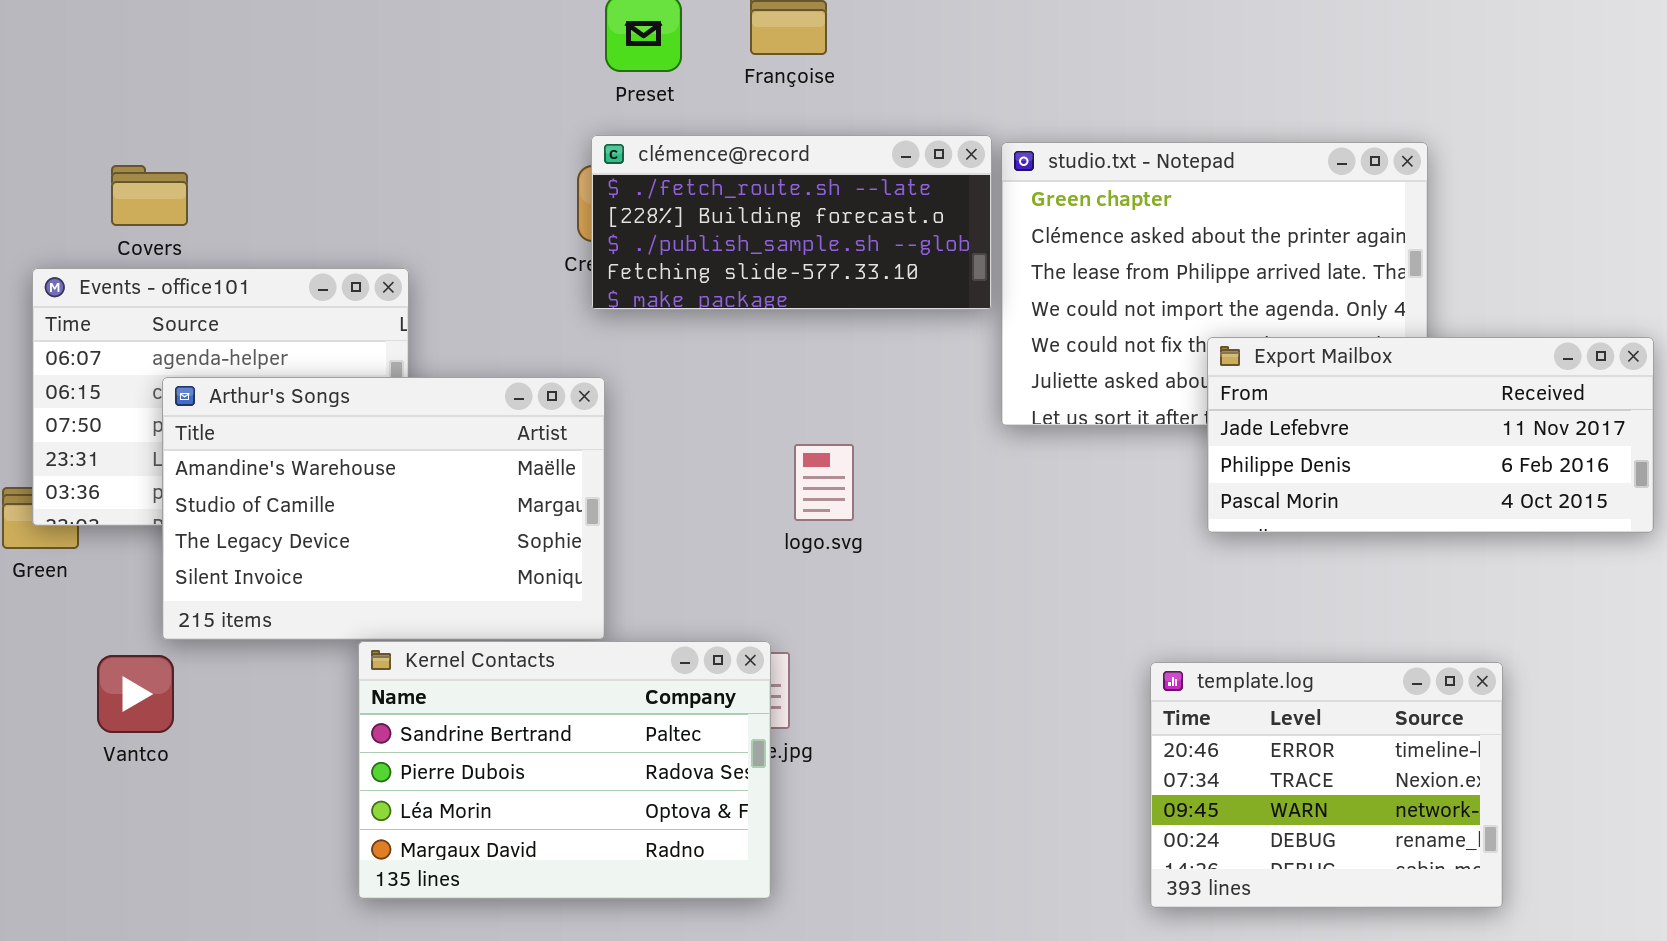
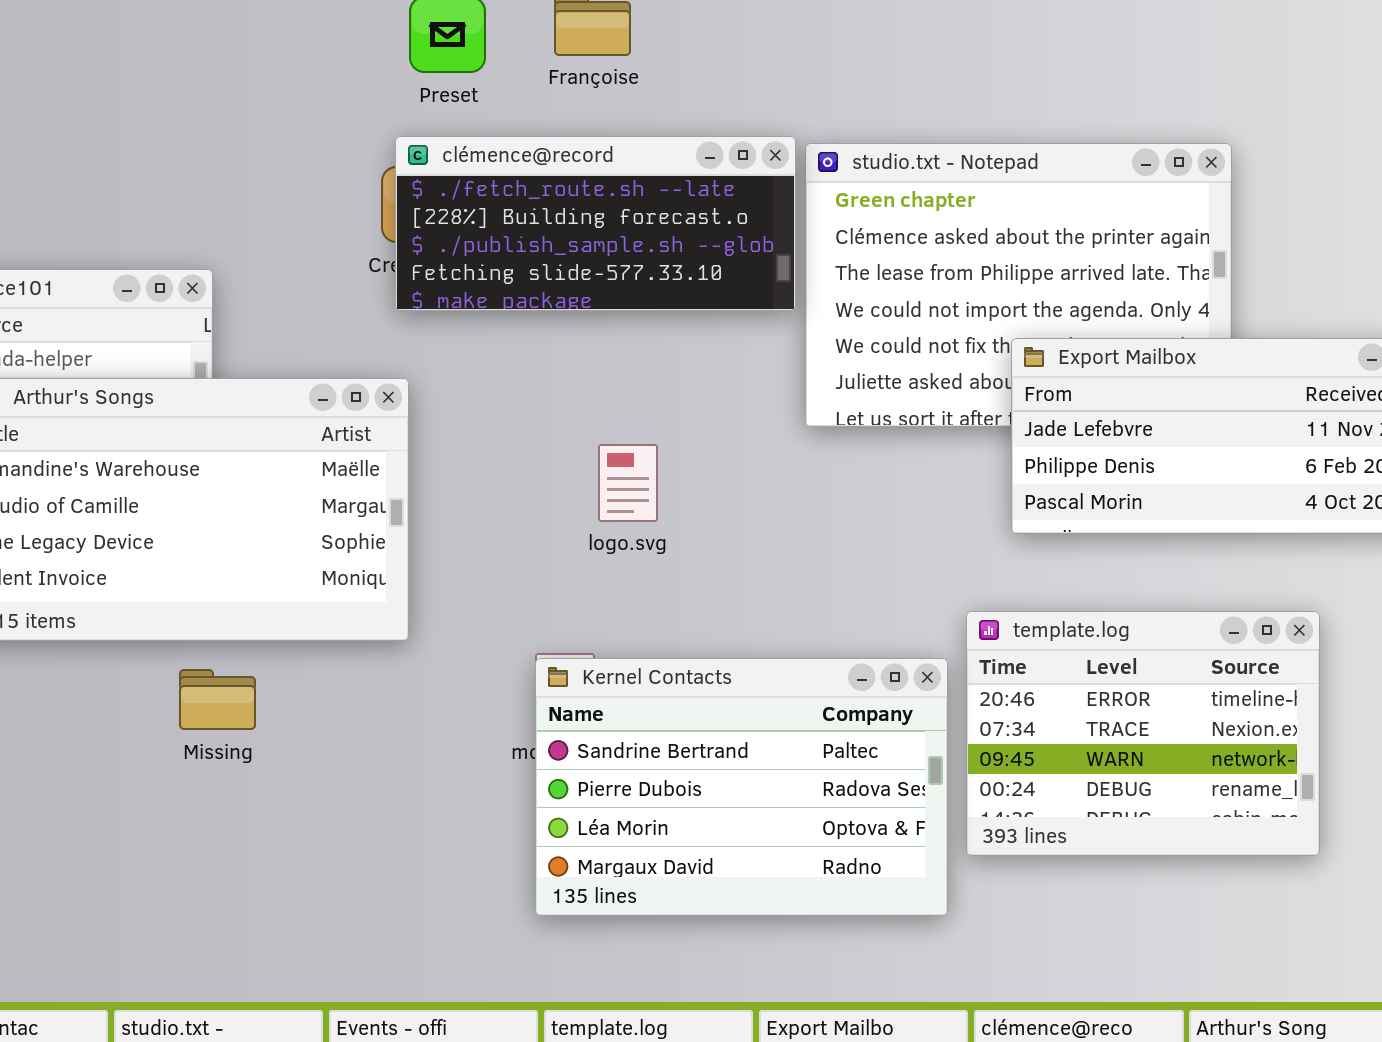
Kernel Contacts: [358,641,771,899] -> [535,658,948,916], moved
template.log: [1150,662,1503,908] -> [966,611,1320,856], moved

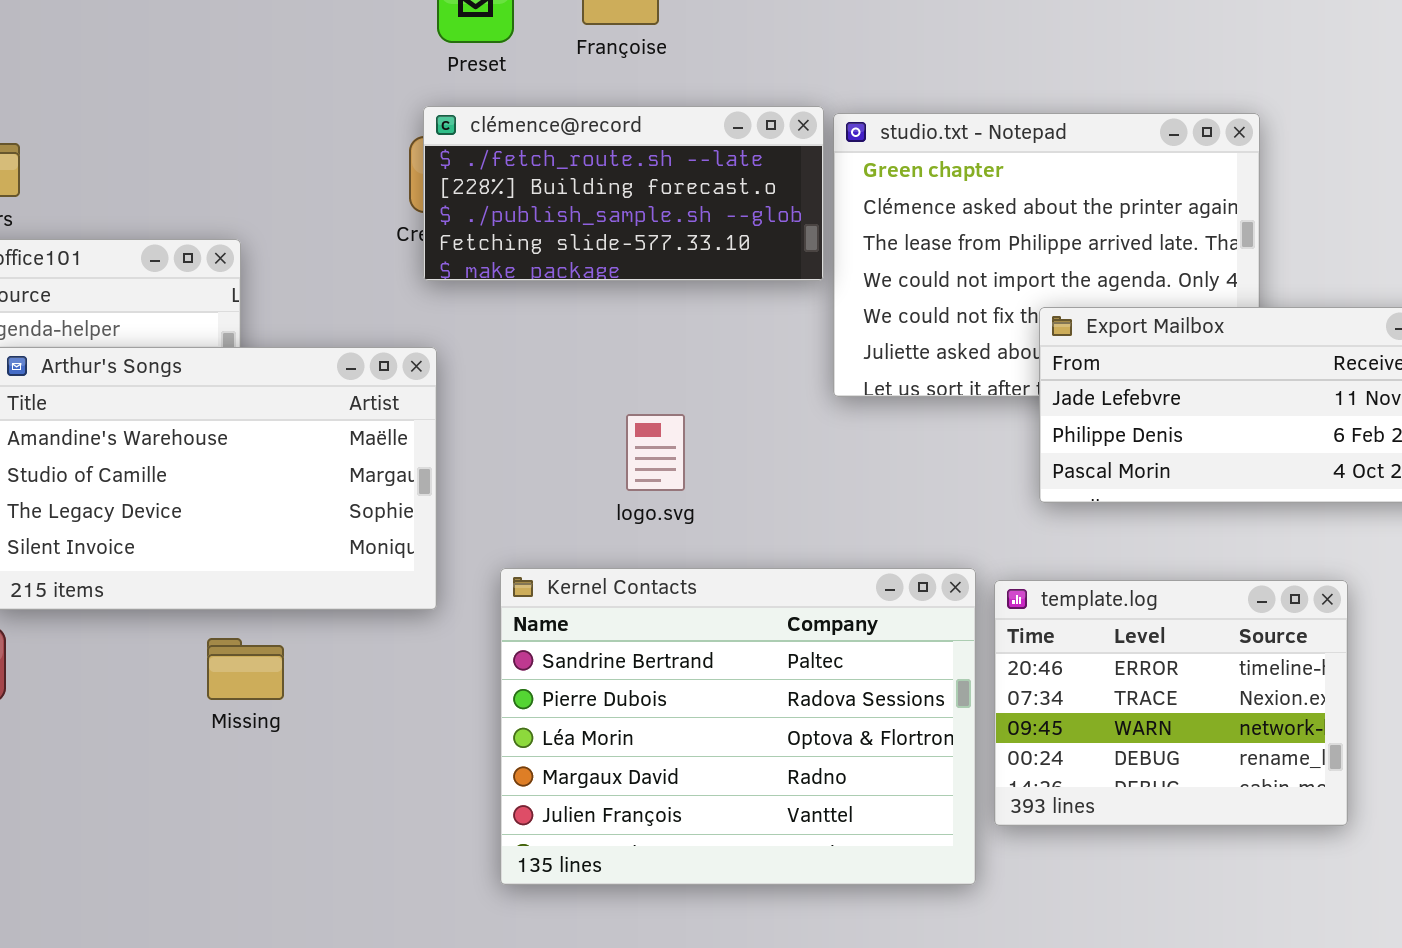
Kernel Contacts: [535,658,948,916] -> [500,568,976,885], resized

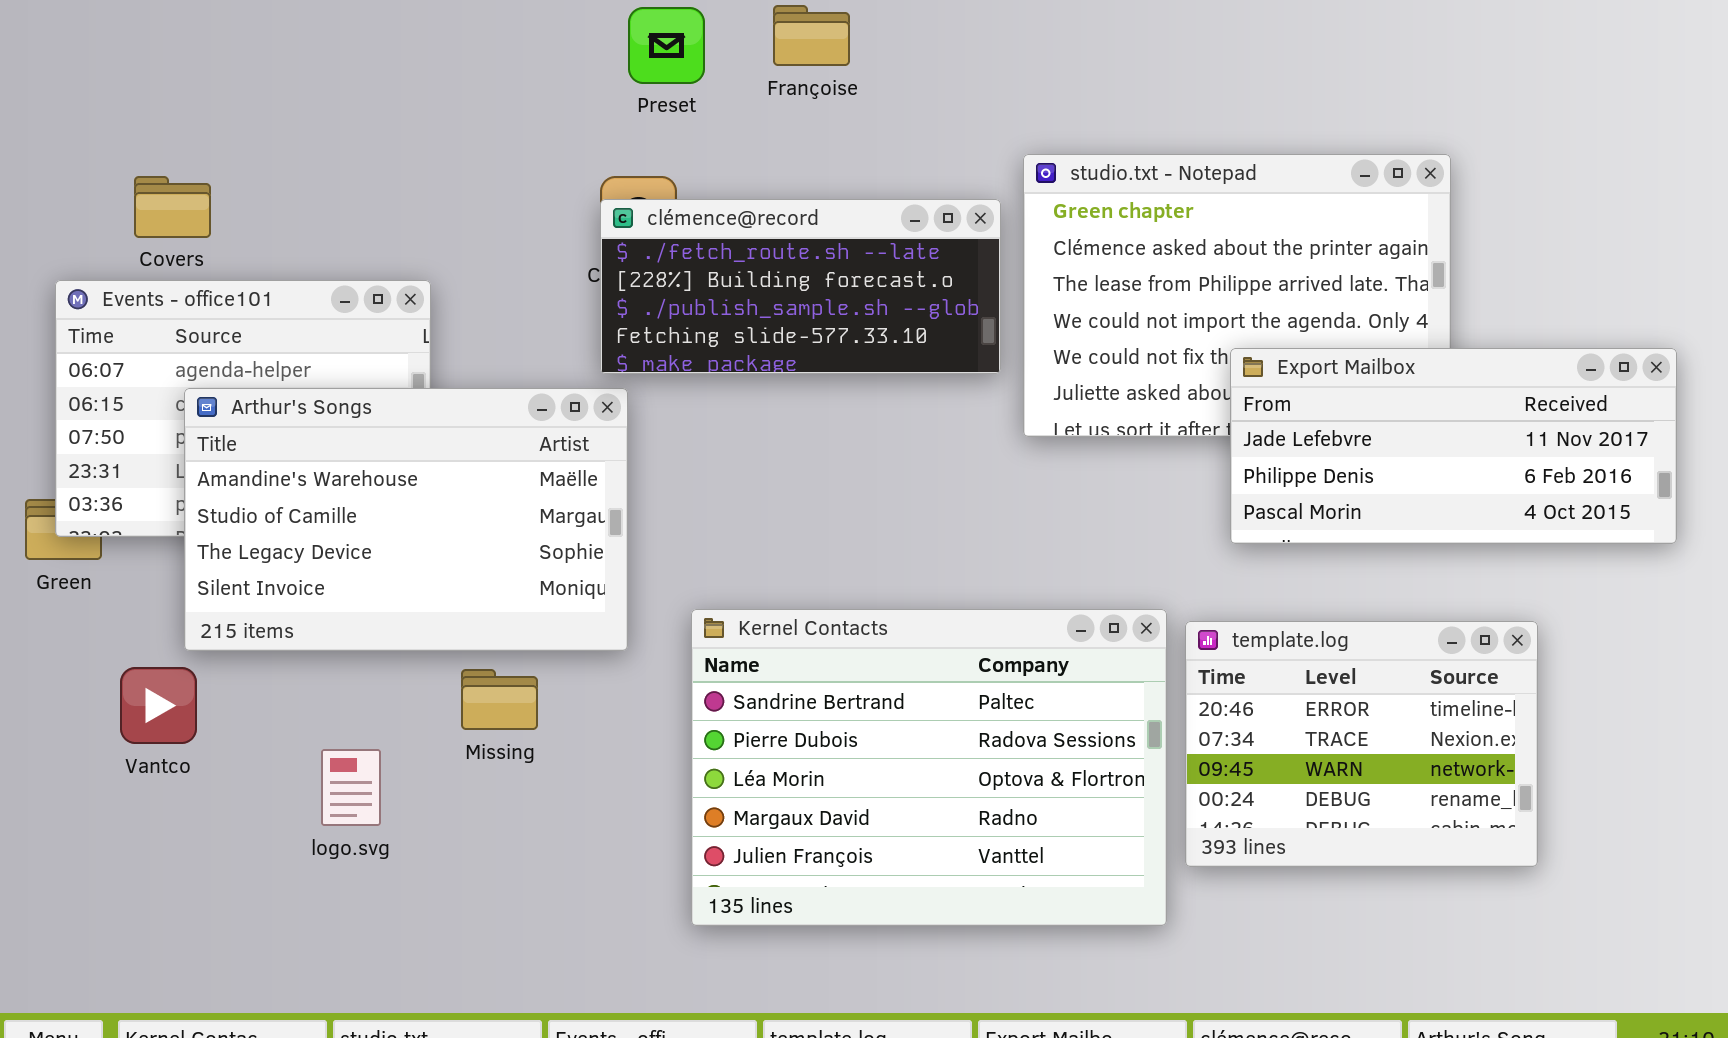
clémence@record: [423,106,824,281] -> [600,199,1001,374], moved
logo.svg: [626,414,685,491] -> [321,749,381,826], moved
Missing: [207,638,284,700] -> [461,669,538,730], moved

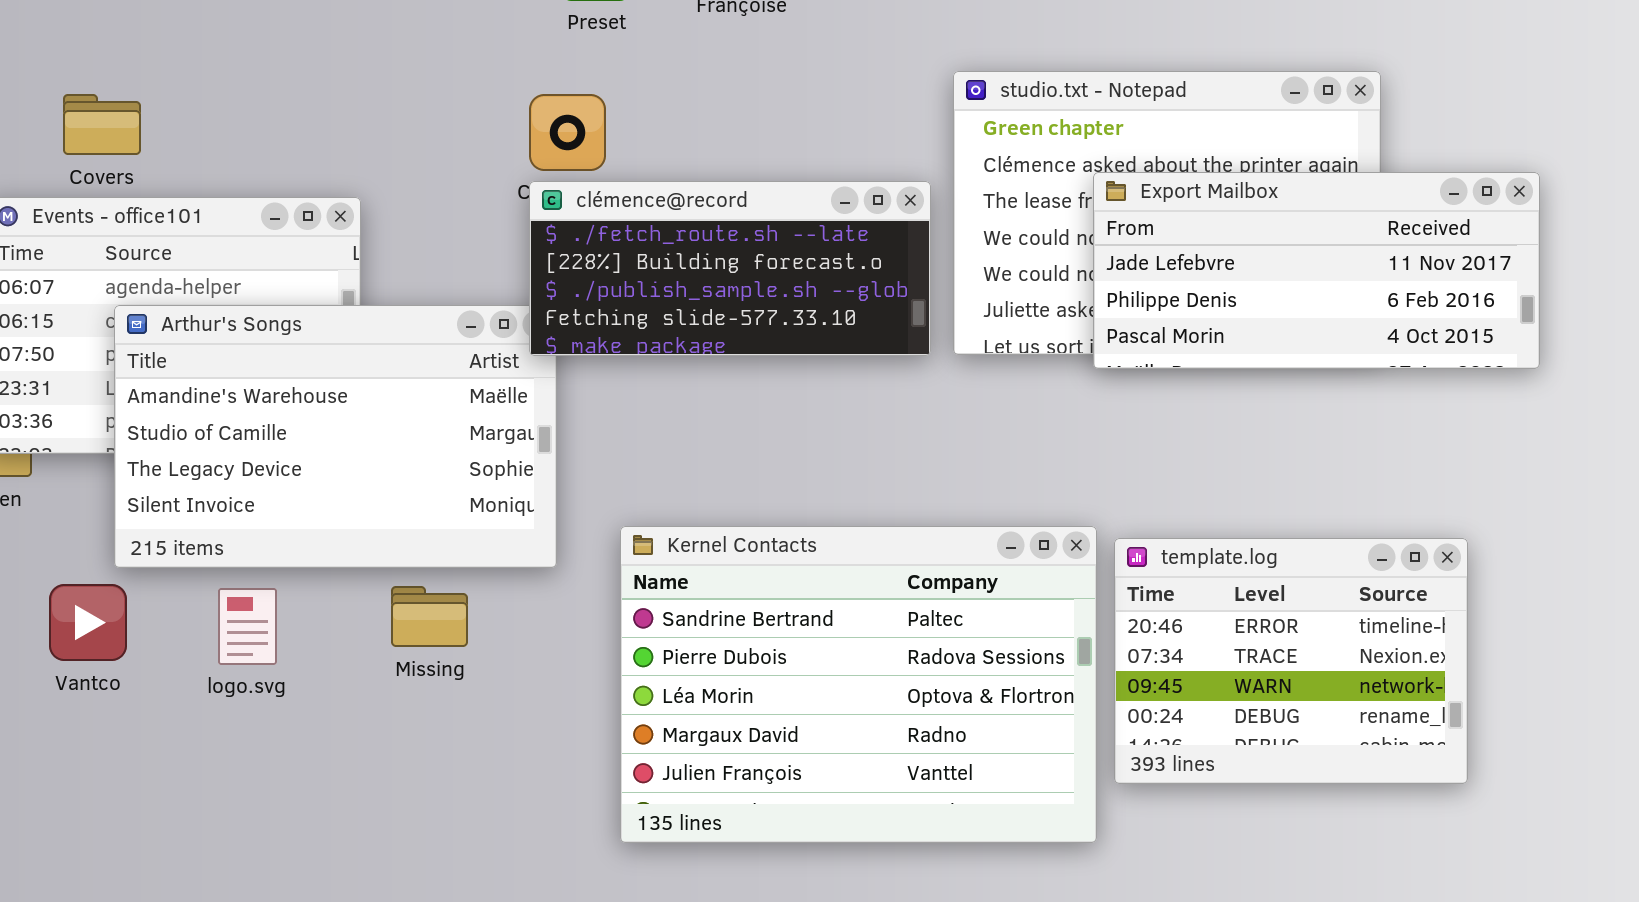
clémence@record: [600,199,1001,374] -> [529,181,931,356], moved
Export Mailbox: [1230,348,1677,544] -> [1093,172,1540,369], moved
logo.svg: [321,749,381,826] -> [218,588,277,665], moved

